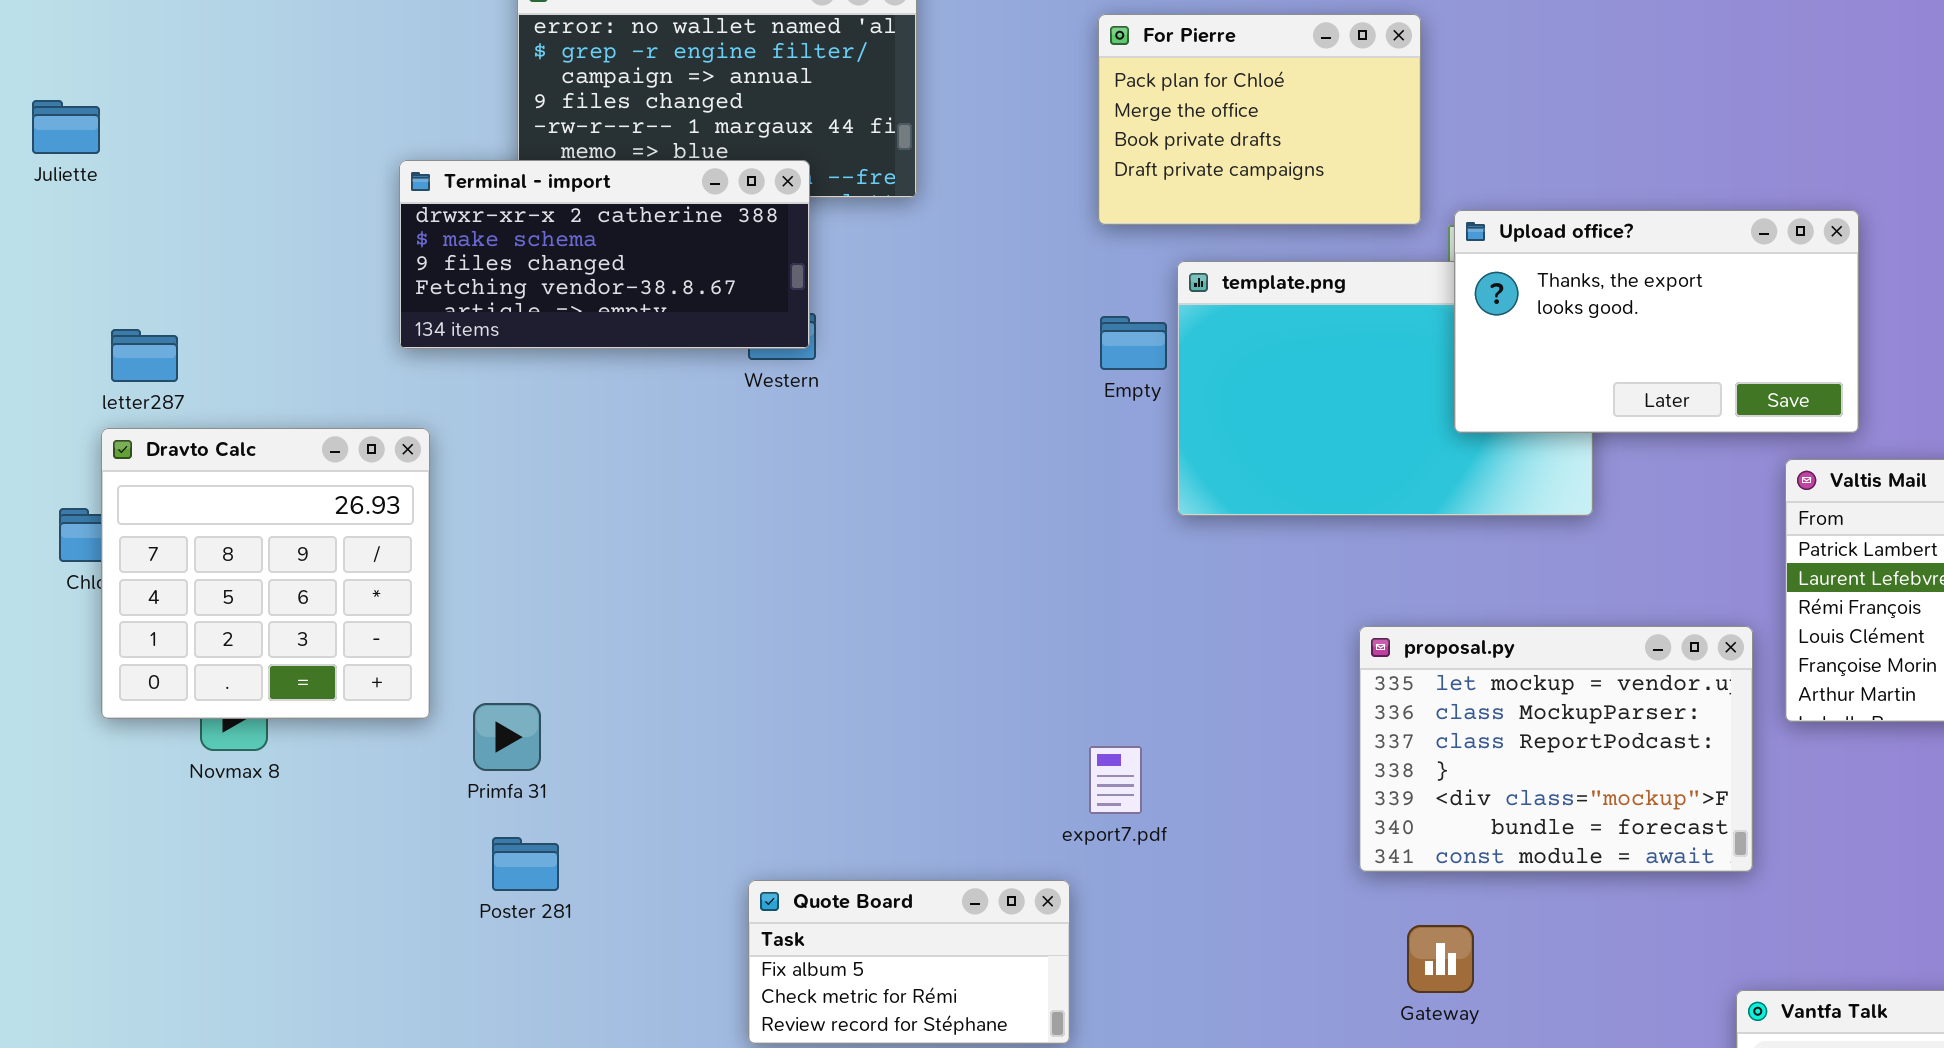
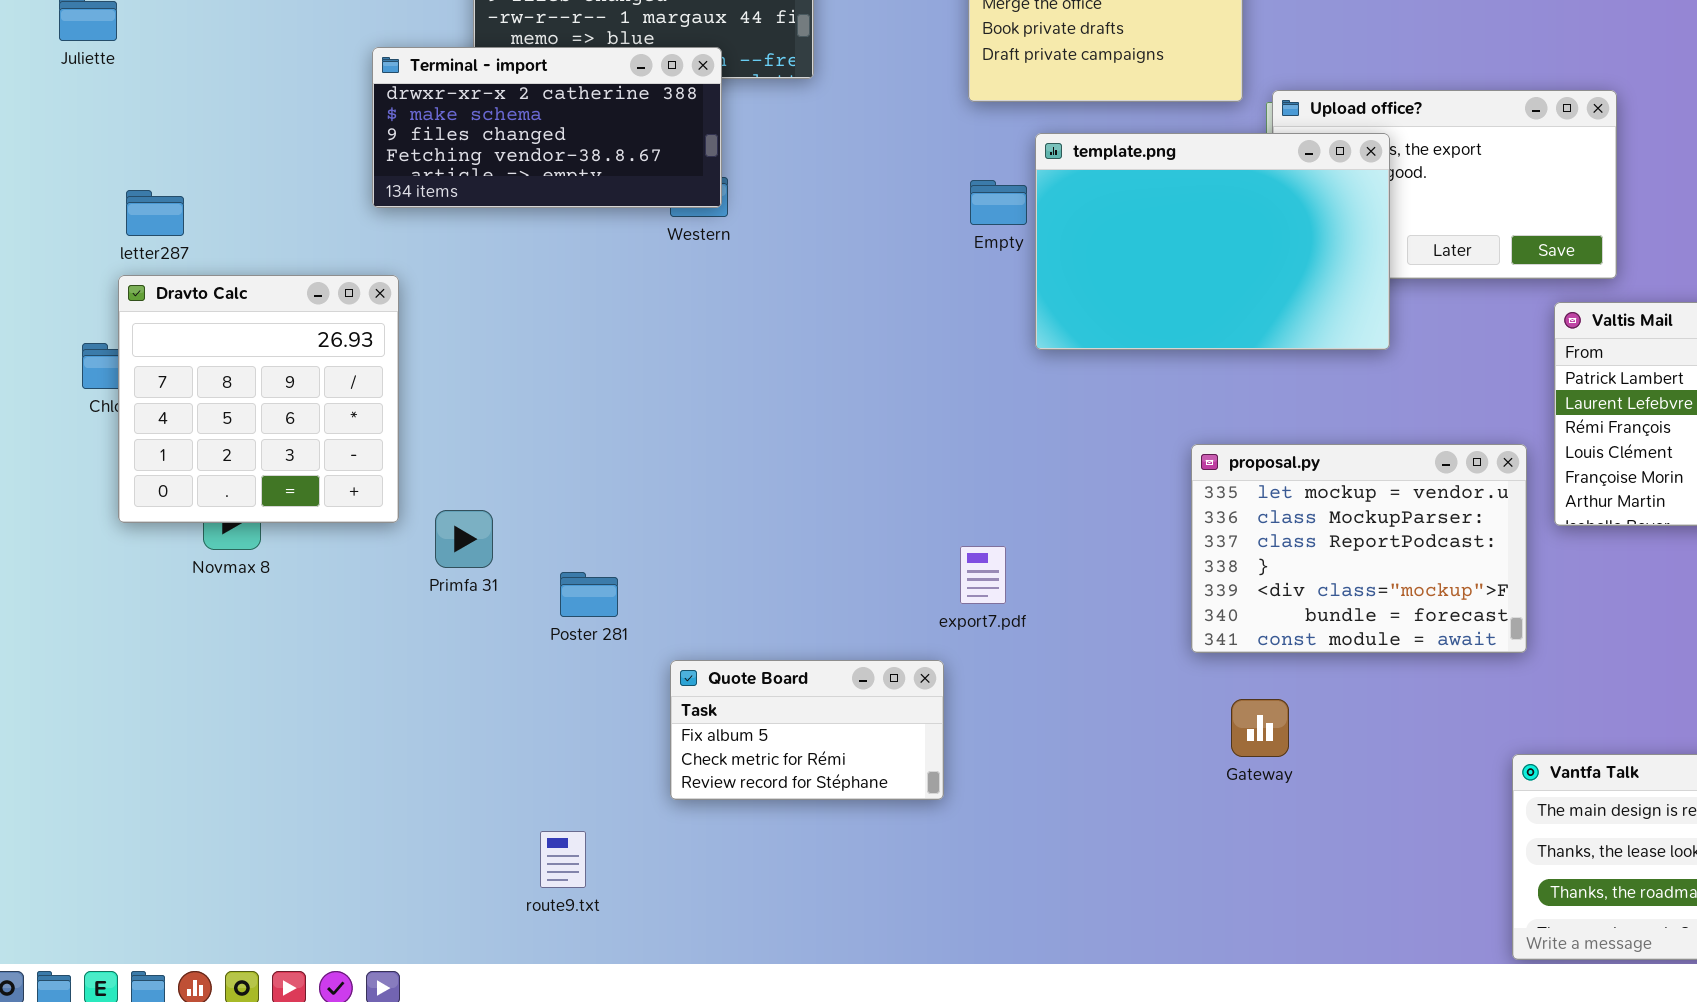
template.png: [1177,261,1593,516] -> [1035,133,1390,350], raised
Poster 281: [492,837,559,891] -> [560,572,618,617], moved

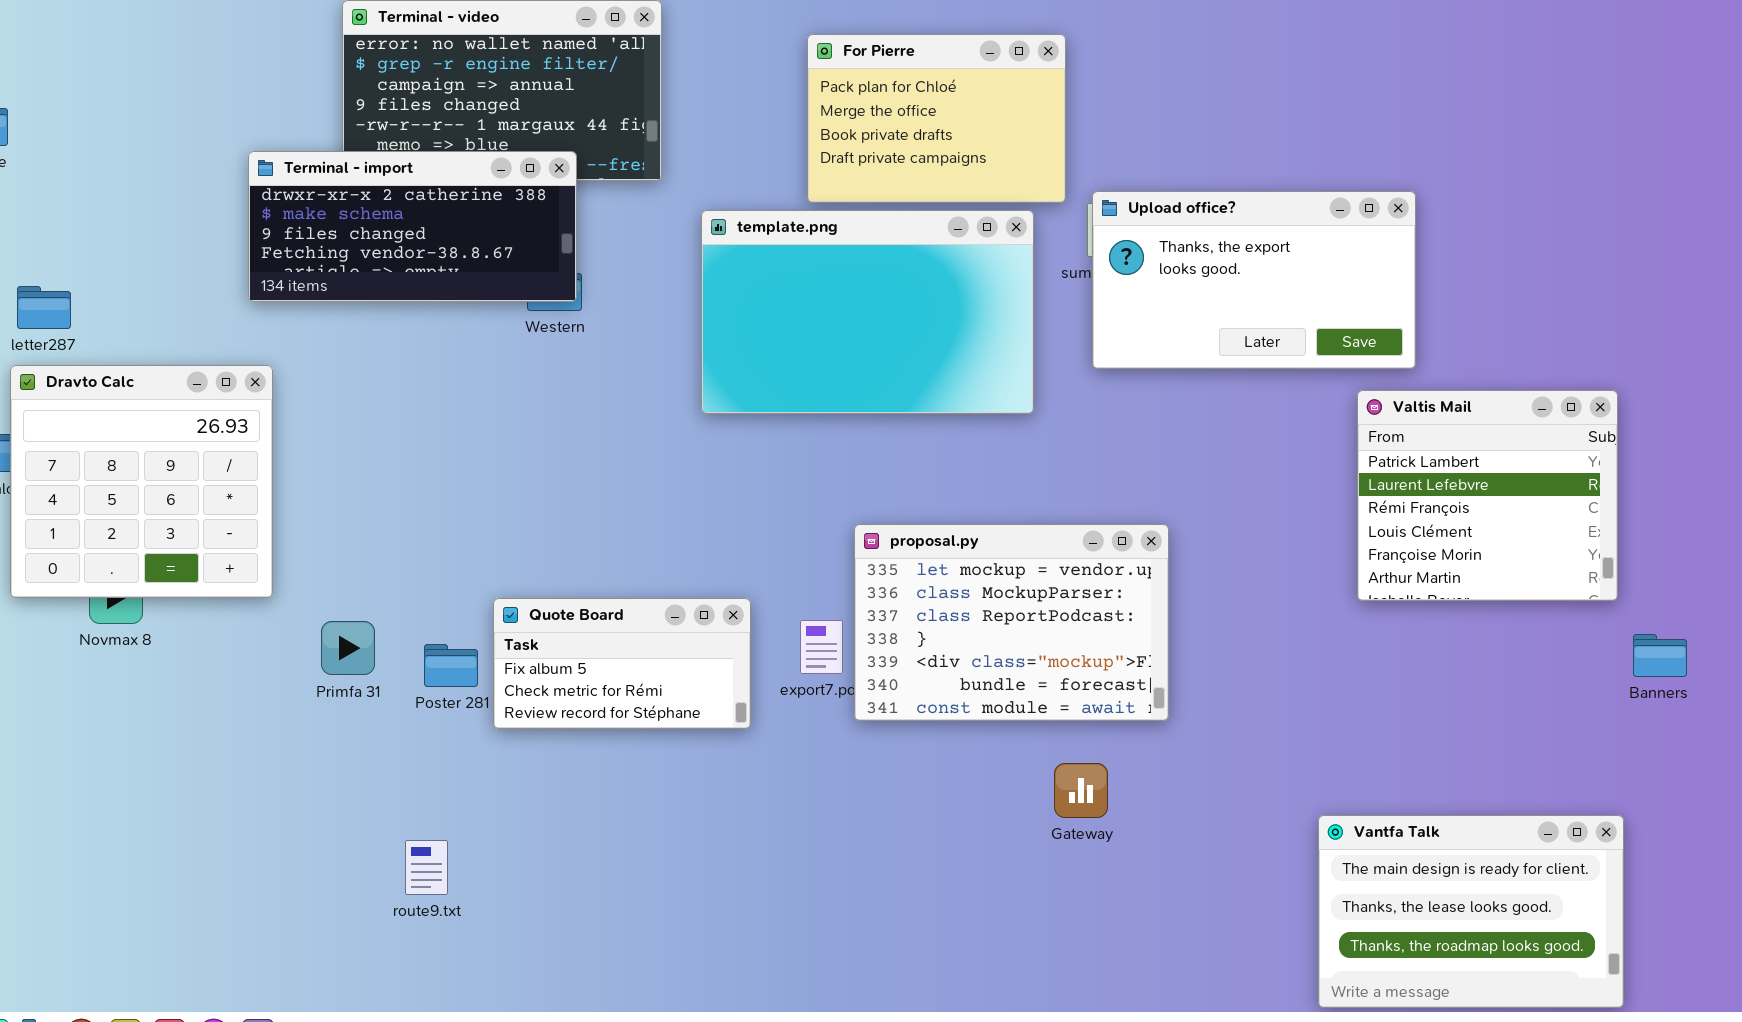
template.png: [1035,133,1390,350] -> [701,210,1034,414], moved
proposal.py: [1191,444,1527,653] -> [854,524,1169,721], moved
Primfa 31: [435,510,493,568] -> [321,621,375,675], moved
Quote Board: [670,660,944,800] -> [493,598,751,729], moved
route9.txt: [540,831,586,888] -> [405,840,448,895], moved

